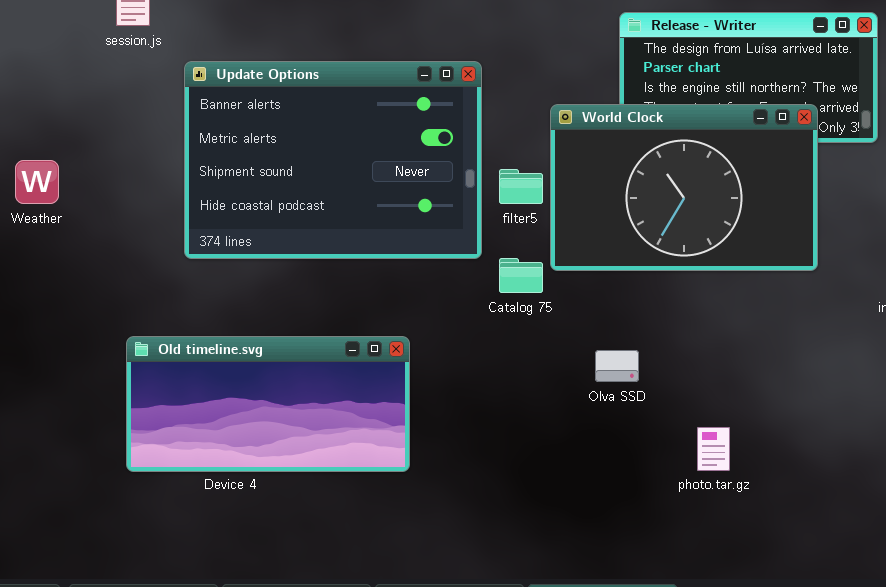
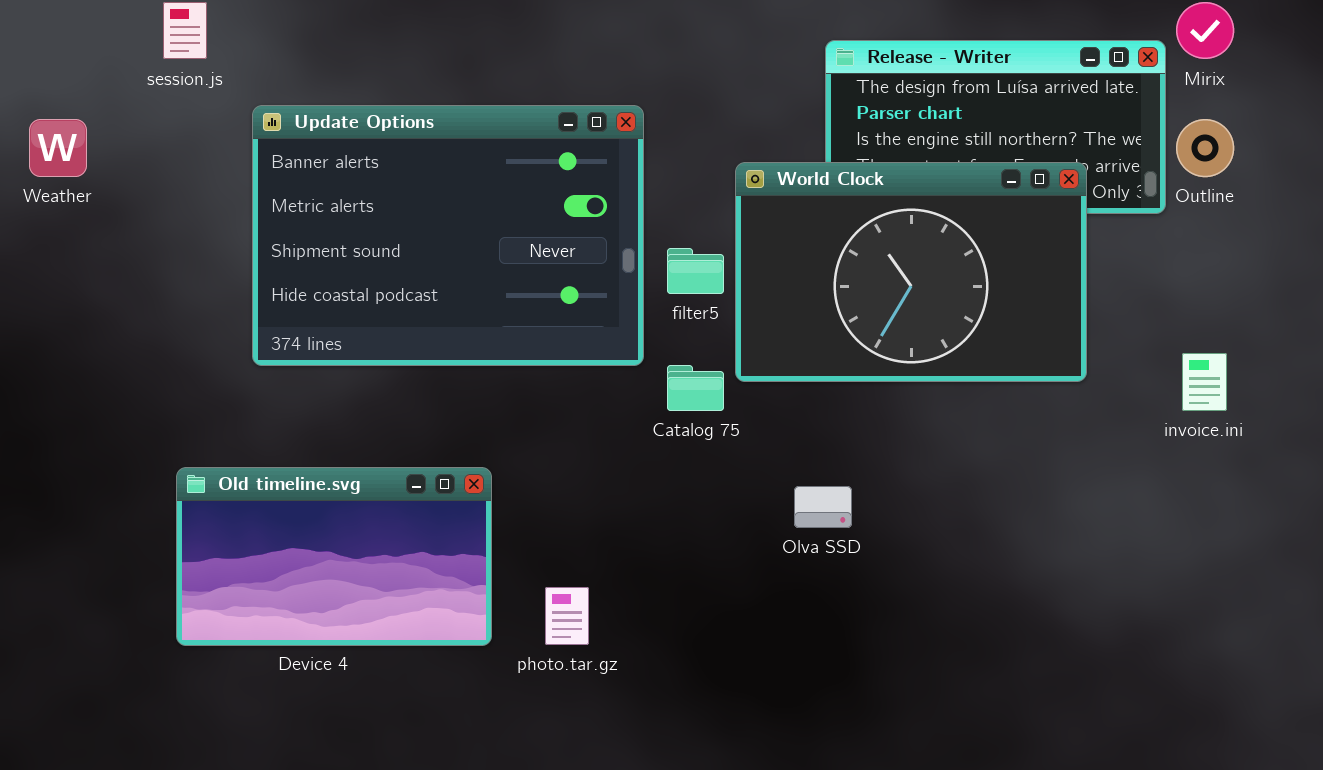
Weather: [15,160,59,204] -> [29,119,87,177], moved
Old timeline.svg: [126,336,410,472] -> [176,467,492,646], resized
photo.tar.gz: [697,427,730,471] -> [545,587,589,645], moved

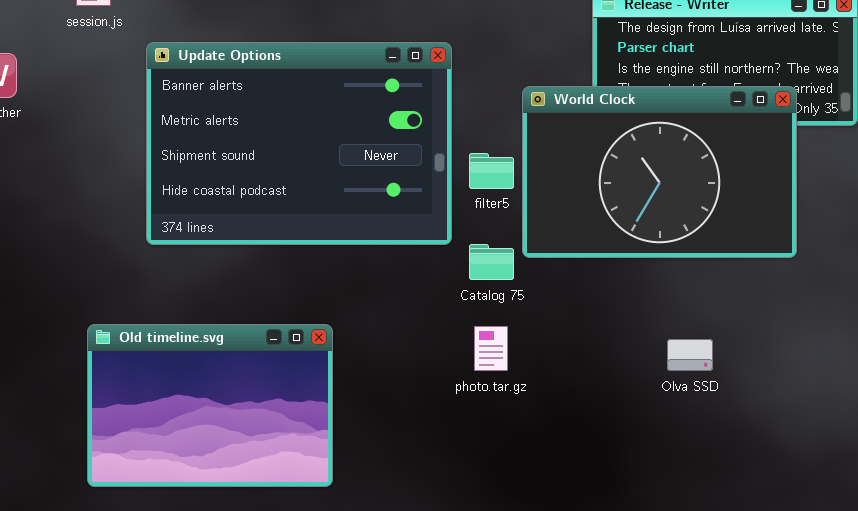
Old timeline.svg: [176,467,492,646] -> [87,324,333,487], resized
Olva SSD: [794,486,852,528] -> [667,339,713,371], moved
photo.tar.gz: [545,587,589,645] -> [474,326,508,371], moved

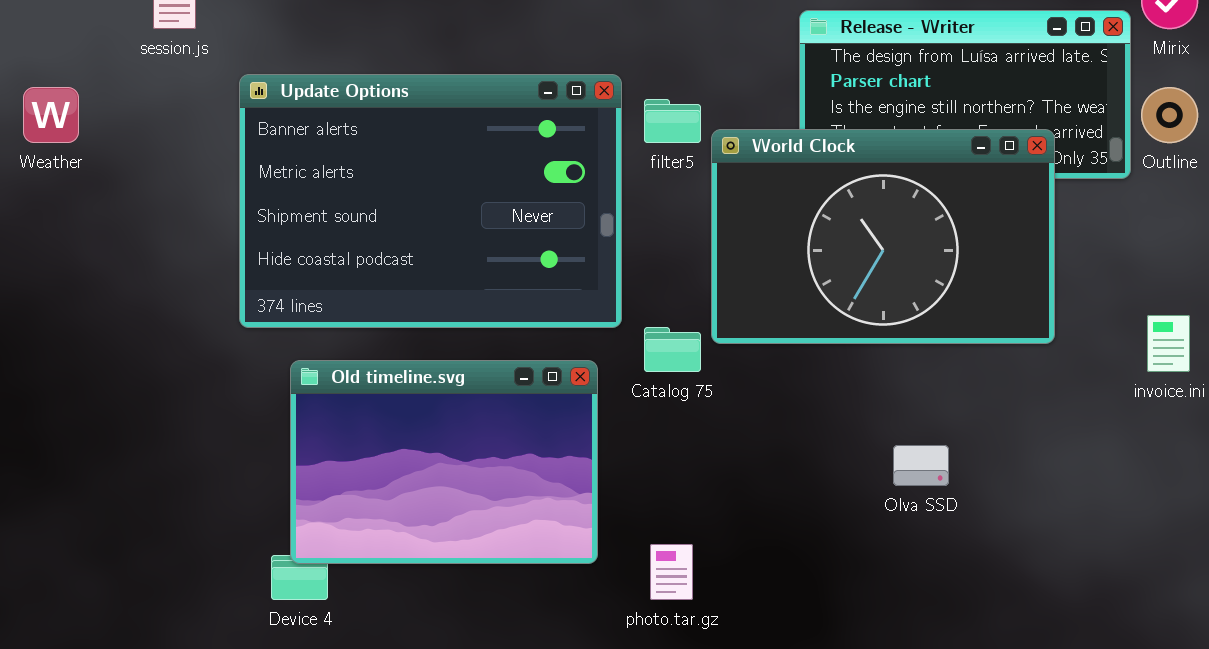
filter5: [469,153,514,189] -> [644,99,701,143], moved
Old timeline.svg: [87,324,333,487] -> [290,360,598,564], moved
photo.tar.gz: [474,326,508,371] -> [650,544,693,600], moved

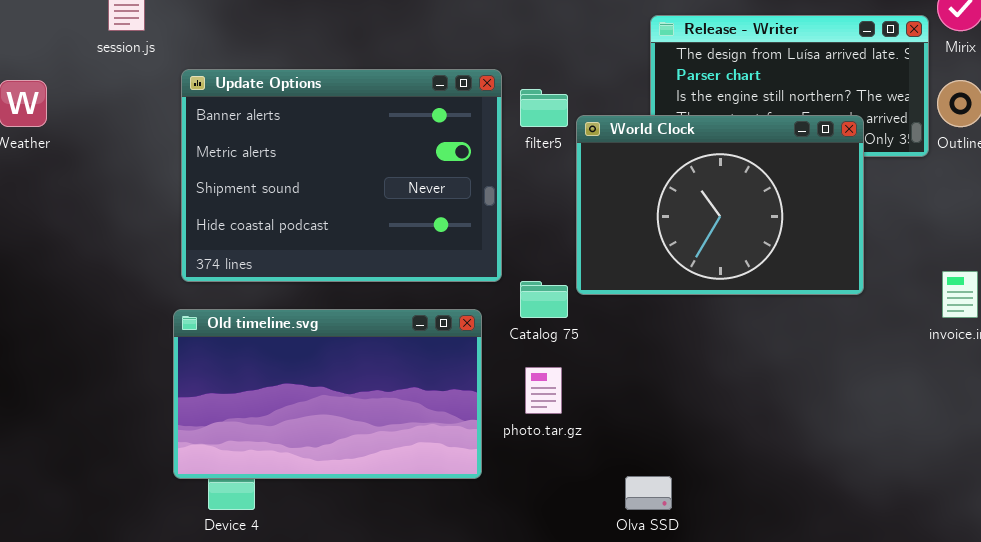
Old timeline.svg: [290,360,598,564] -> [173,309,482,479], resized
Olva SSD: [893,445,949,486] -> [625,476,672,510], moved
photo.tar.gz: [650,544,693,600] -> [525,367,562,414], moved

